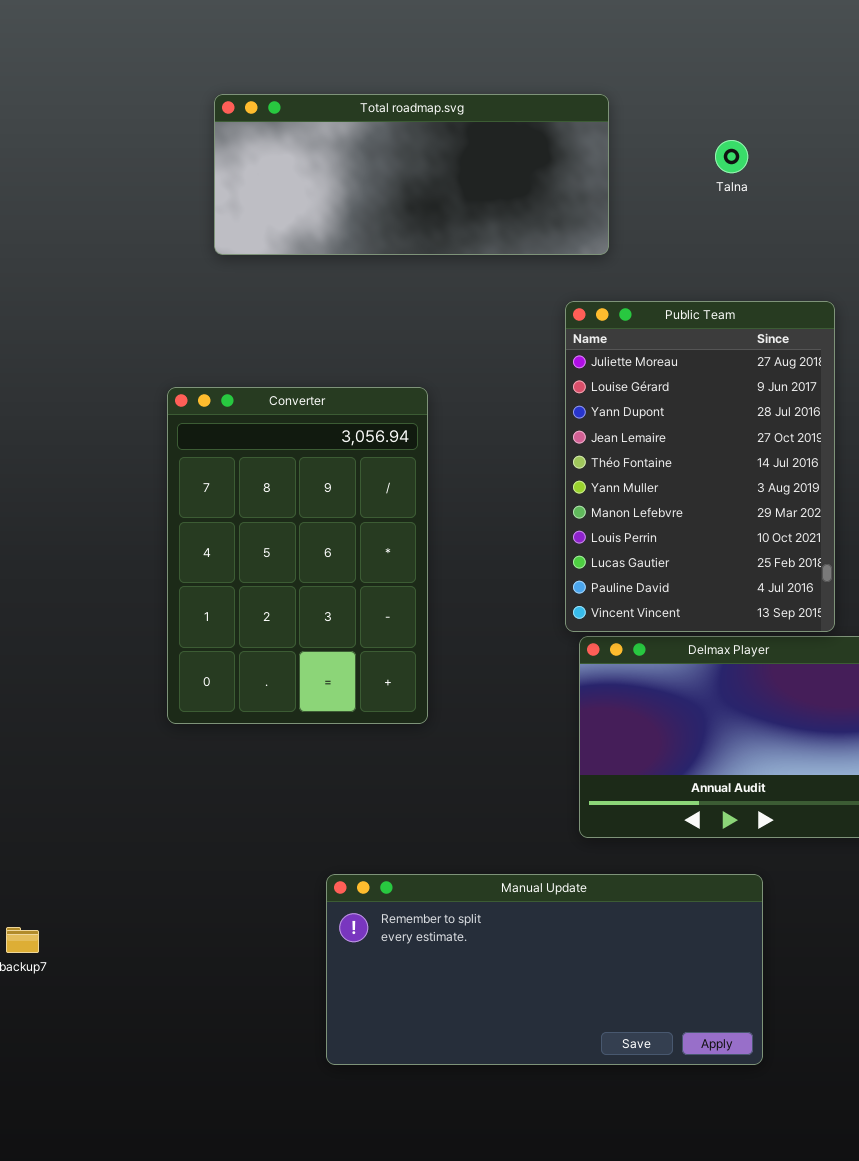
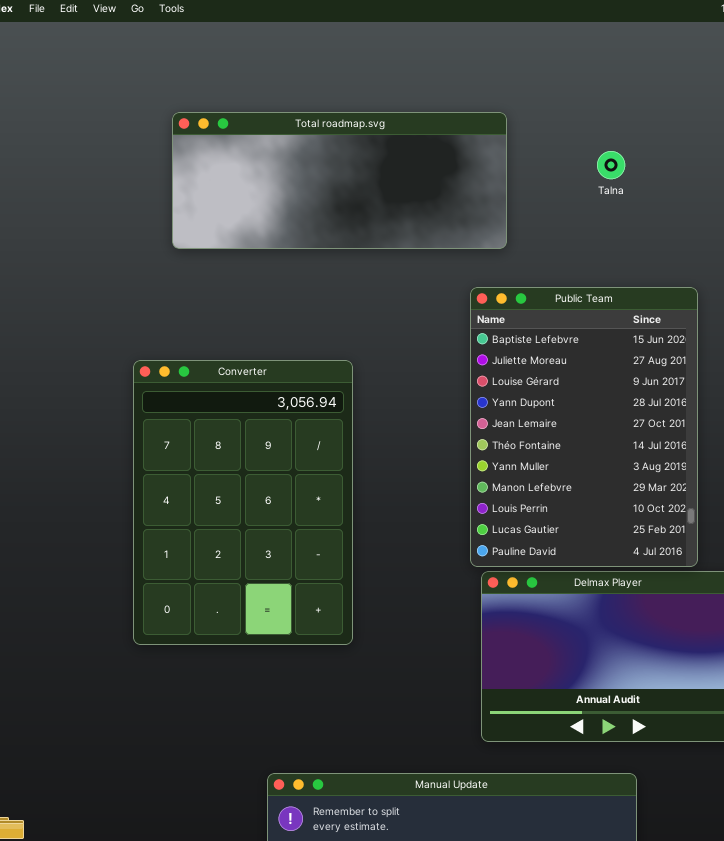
Public Team: [565,301,835,632] -> [470,287,698,567], scrolled up 1 row

